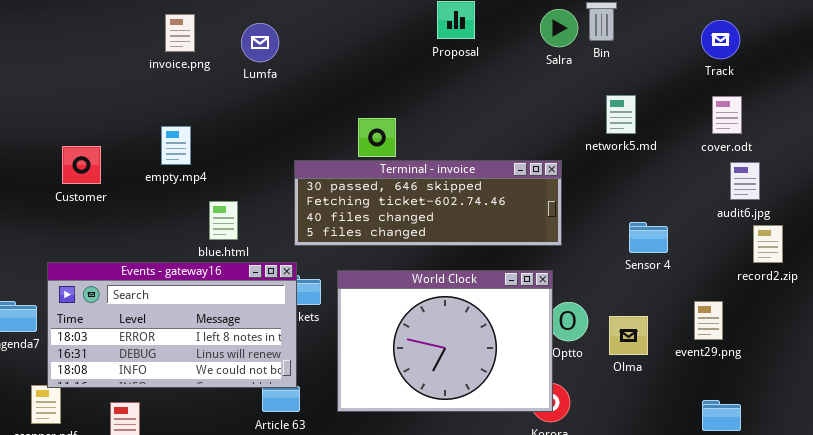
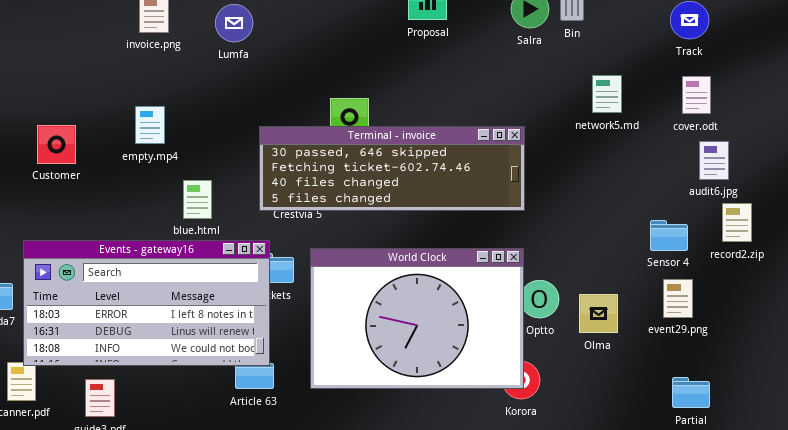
network5.md: [606,95,636,134] -> [592,75,622,113], moved
Terminal - invoice: [294,160,562,246] -> [259,126,525,211], moved
Sensor 4: [629,222,668,253] -> [650,220,688,251], moved

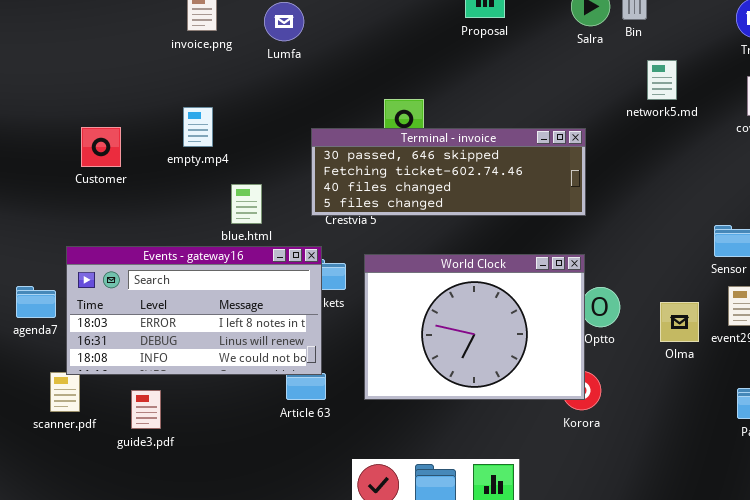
network5.md: [592,75,622,113] -> [647,60,677,100], moved
Olma: [579,294,618,333] -> [660,302,699,342], moved

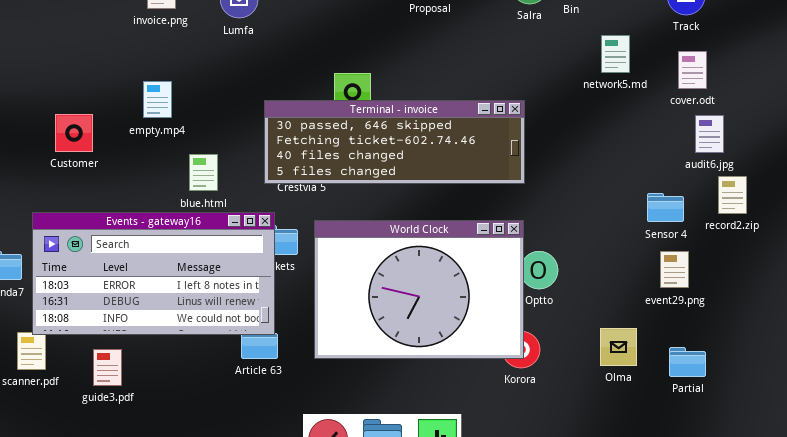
network5.md: [647,60,677,100] -> [601,35,630,73], moved
Customer: [81,127,121,167] -> [55,114,93,152], moved
Olma: [660,302,699,342] -> [600,328,637,366], moved

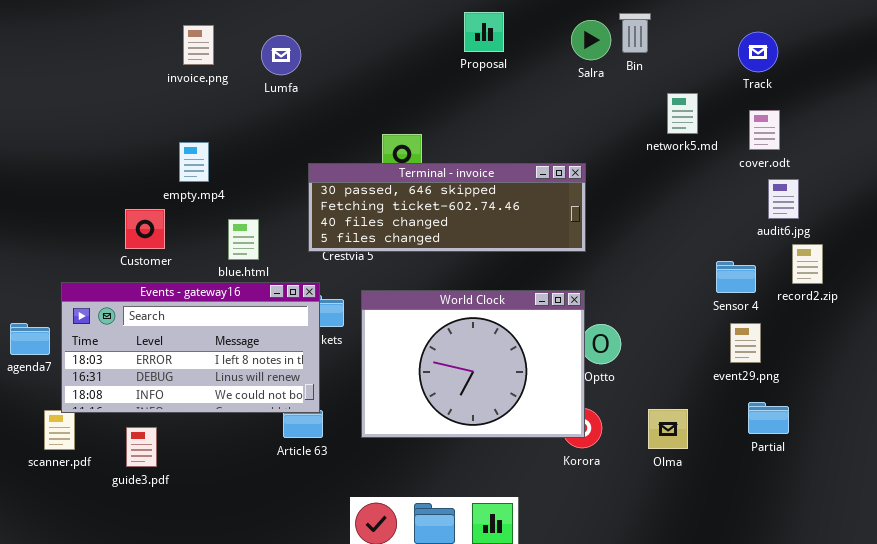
Customer: [55,114,93,152] -> [125,209,165,249], moved
Olma: [600,328,637,366] -> [648,409,688,449], moved
Partial: [669,347,706,377] -> [748,402,789,434], moved

